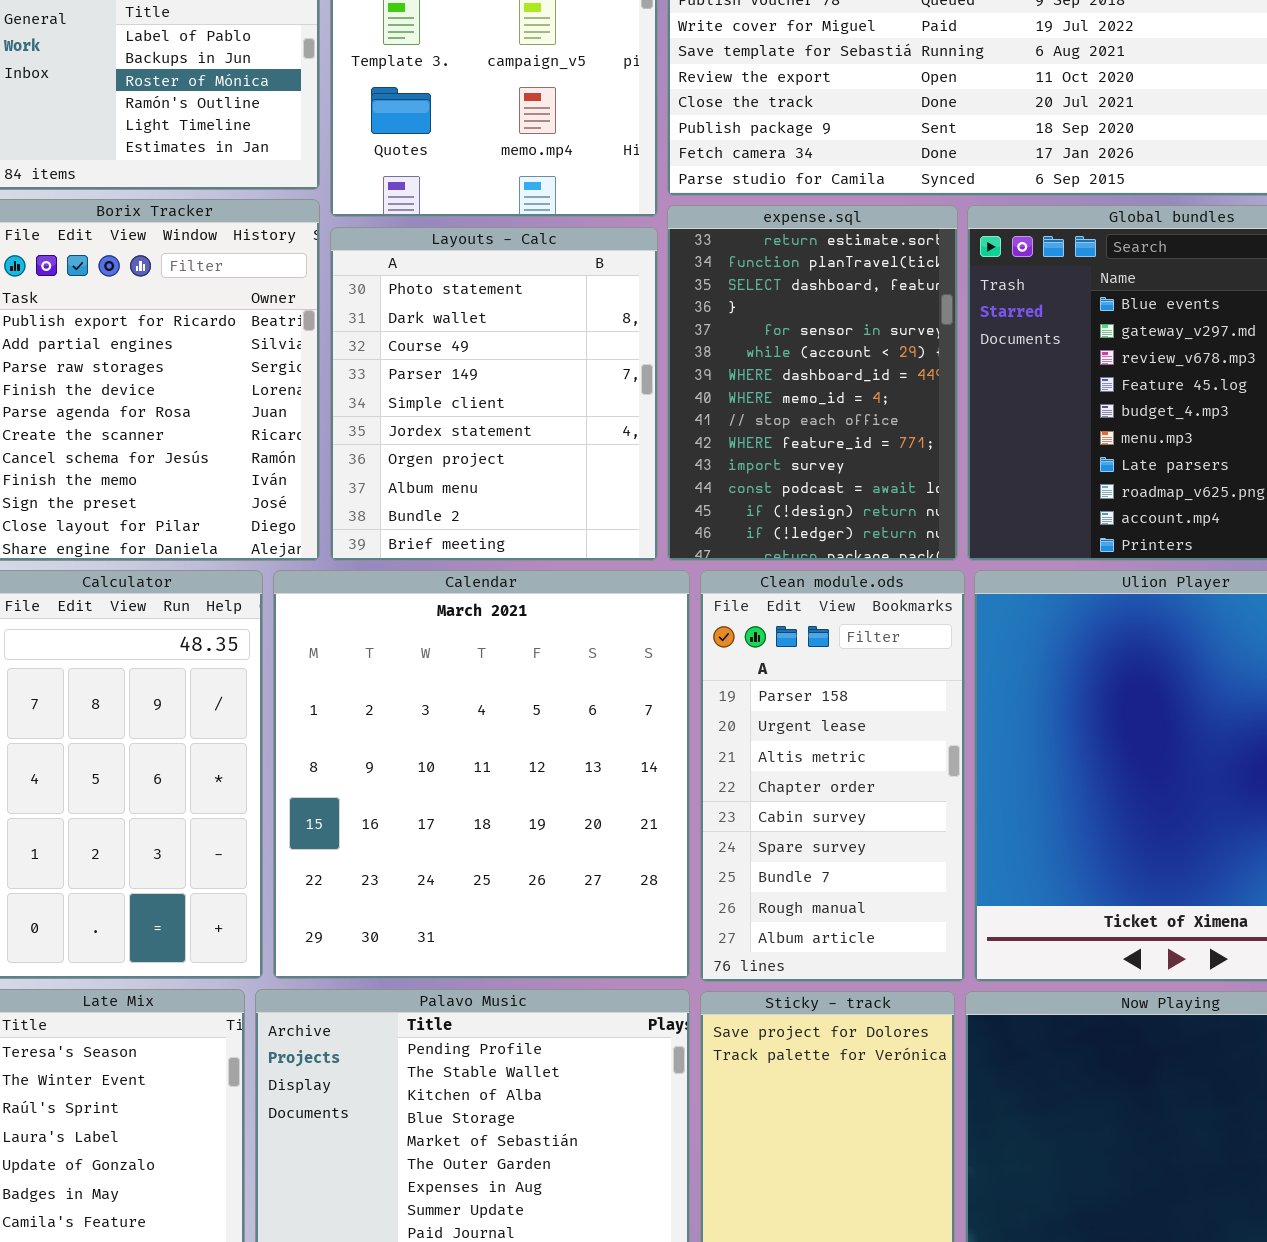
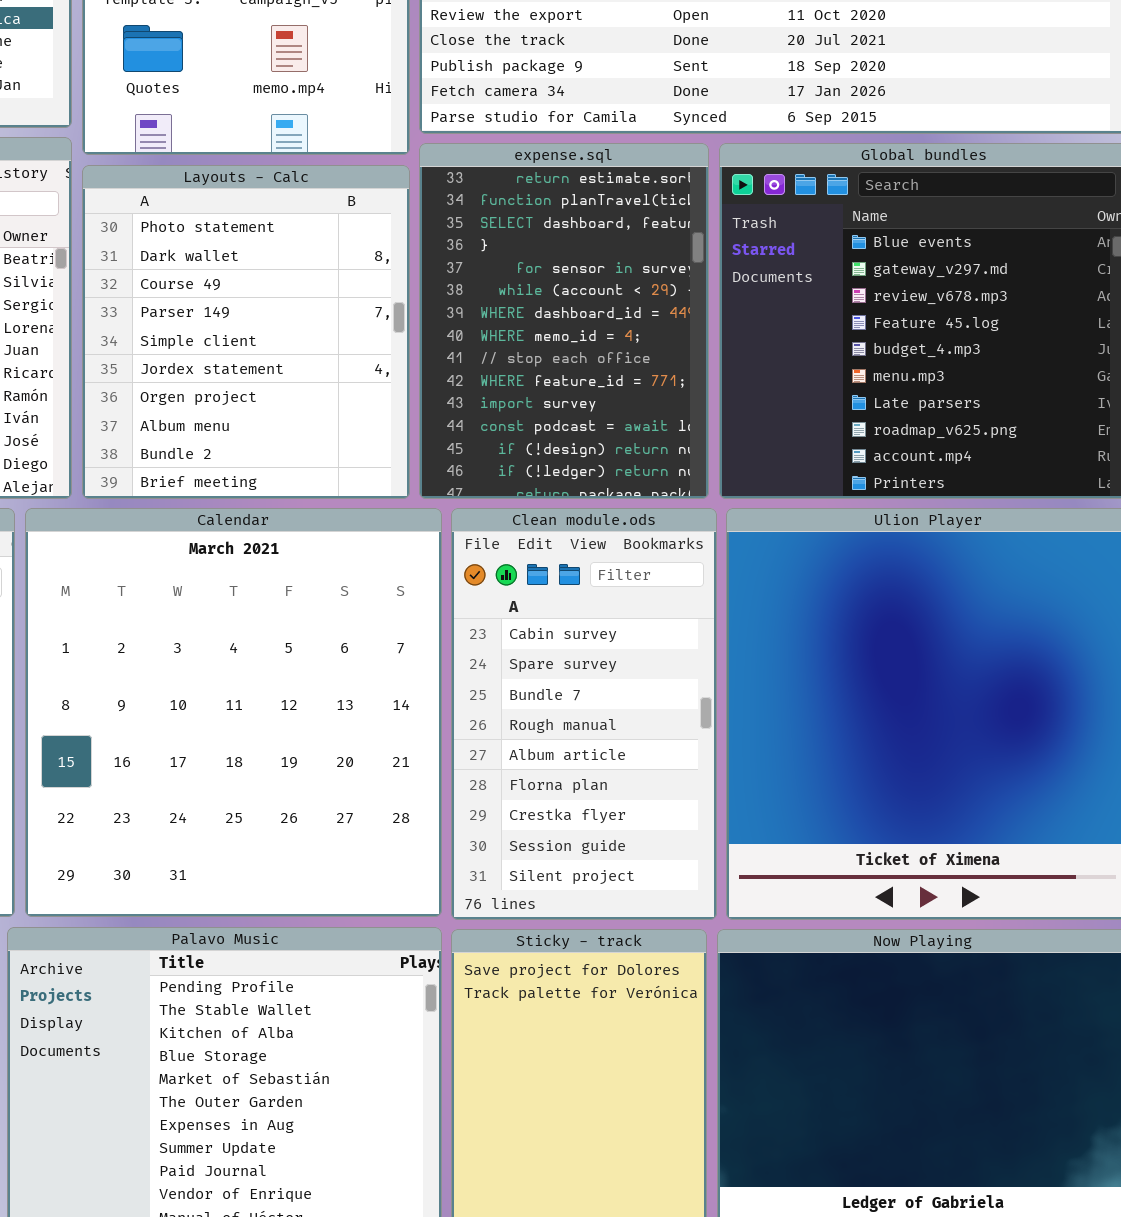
Clean module.ods: [700,570,965,982] -> [451,508,717,920], scrolled down 4 rows

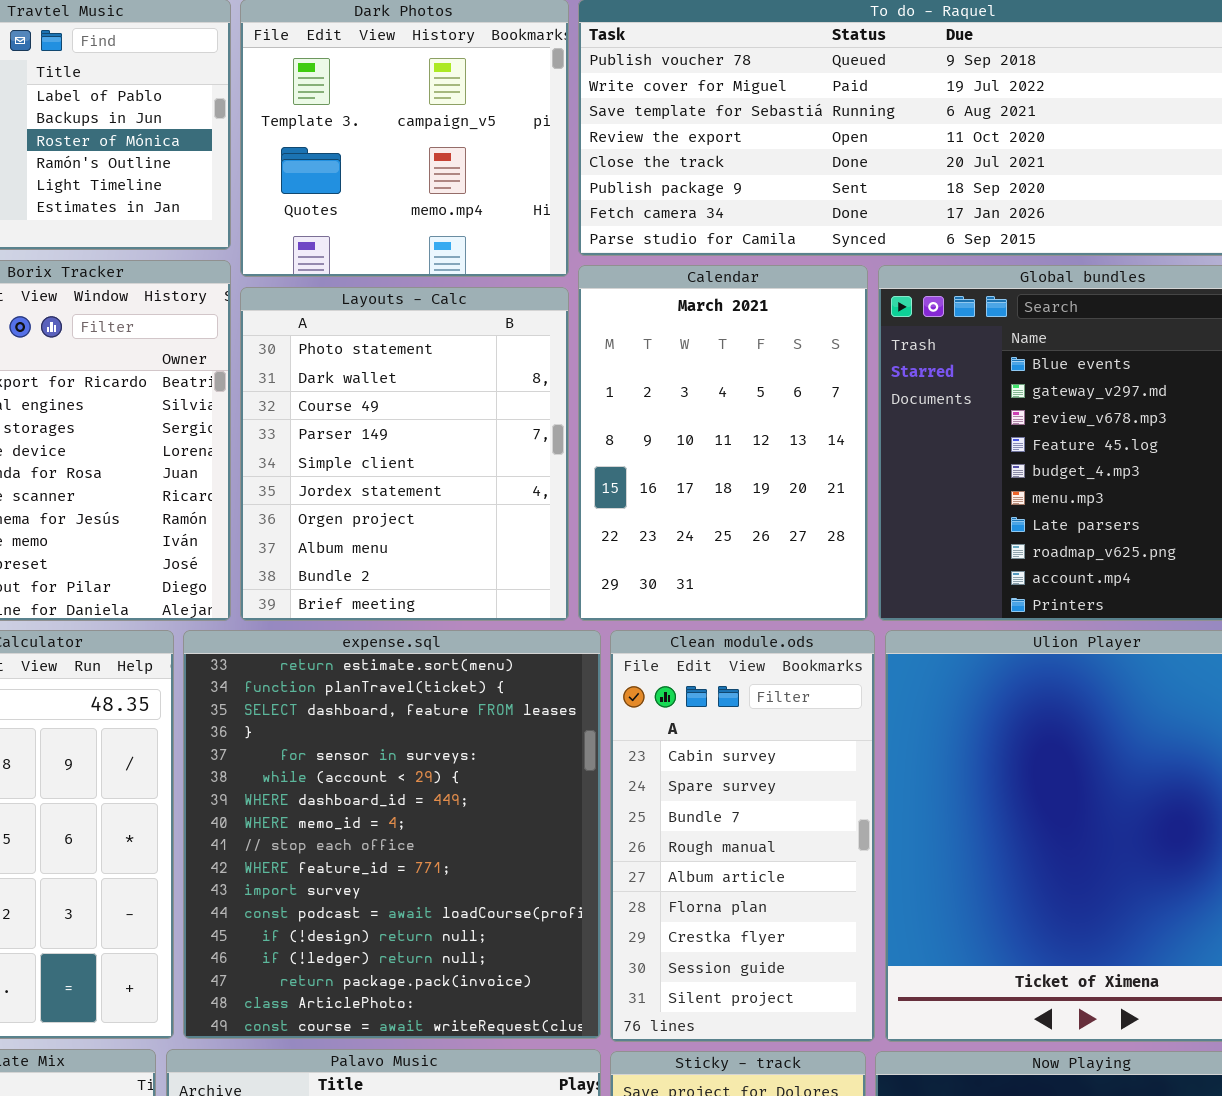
expense.sql: [419,143,709,499] -> [183,630,601,1039], moved, resized
Calendar: [25,508,442,917] -> [578,265,868,621], moved, resized

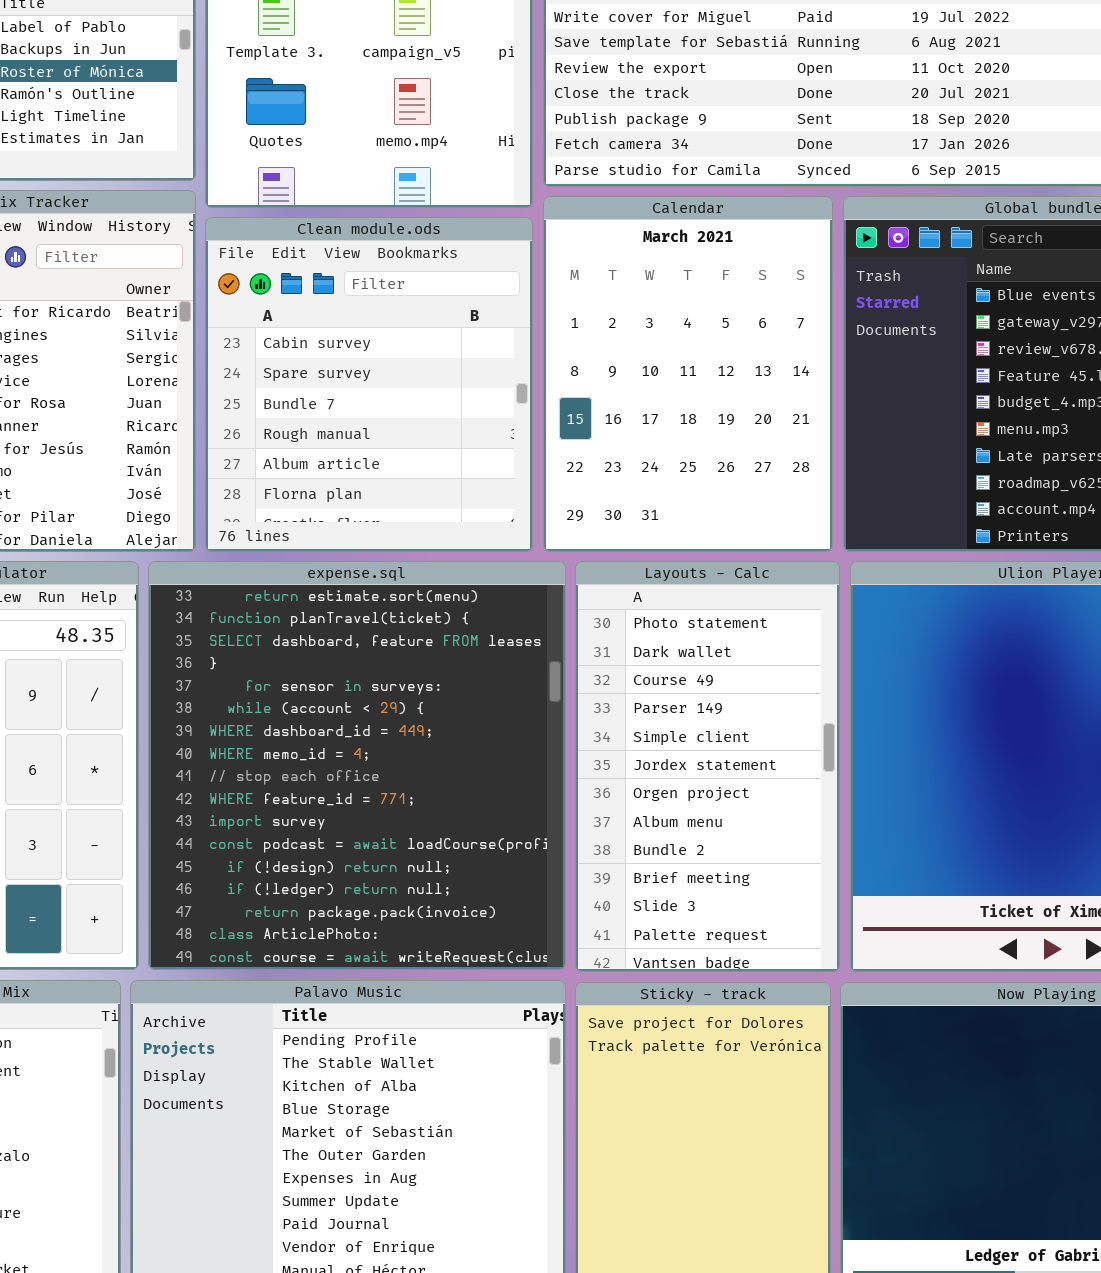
Layouts - Calc: [240,287,569,621] -> [575,561,840,972], moved, resized
Clean module.ods: [610,630,875,1042] -> [205,217,533,552], moved, resized

